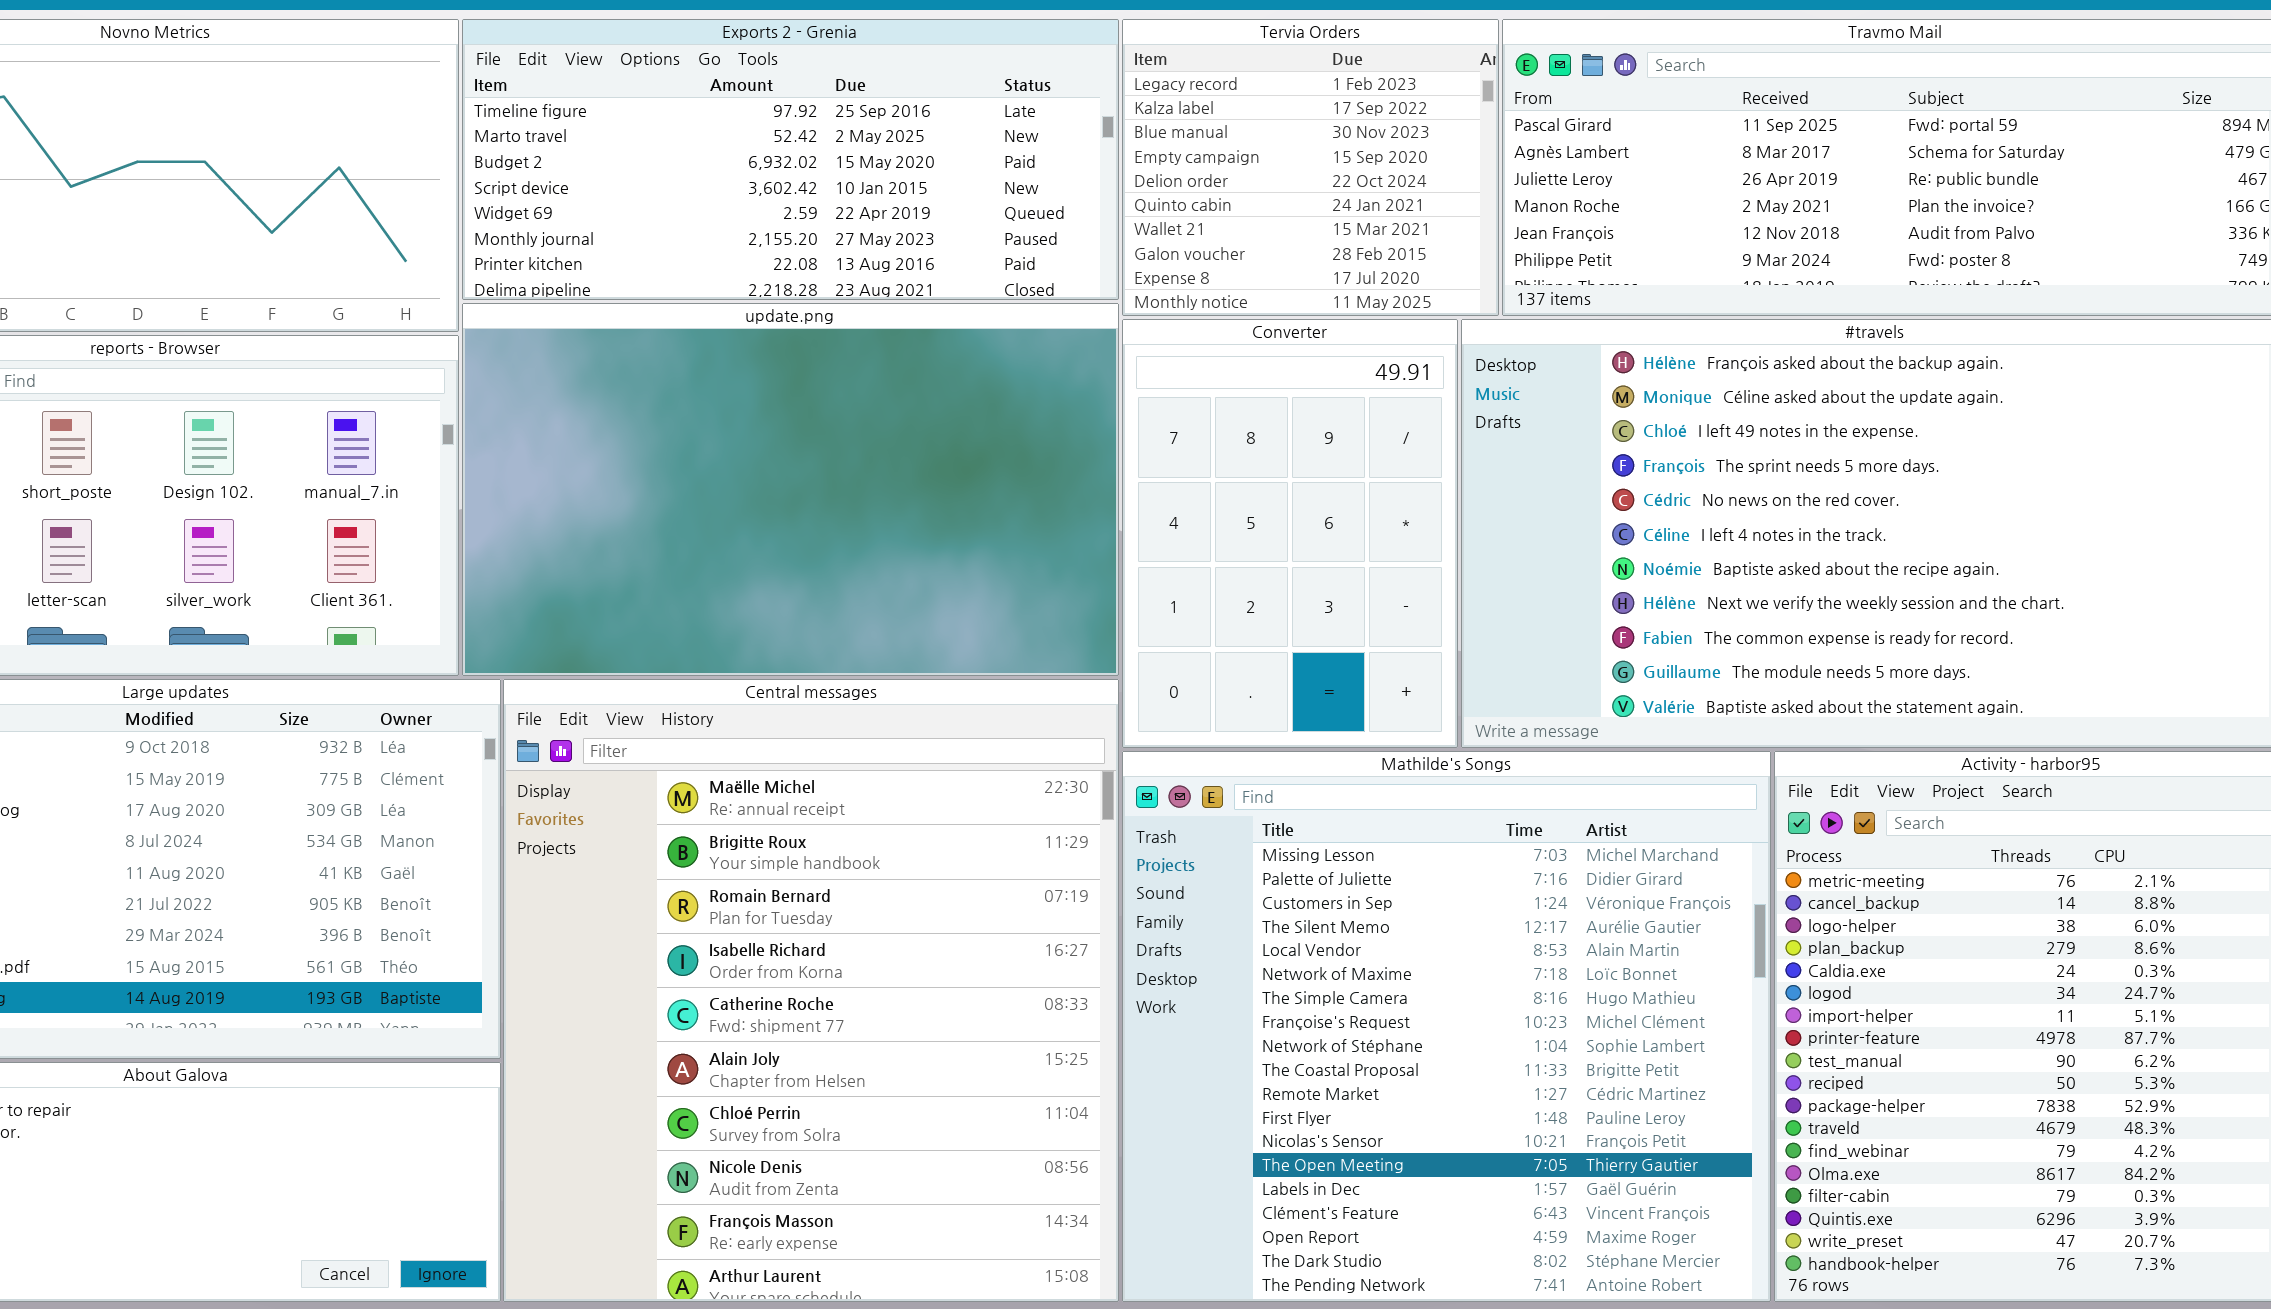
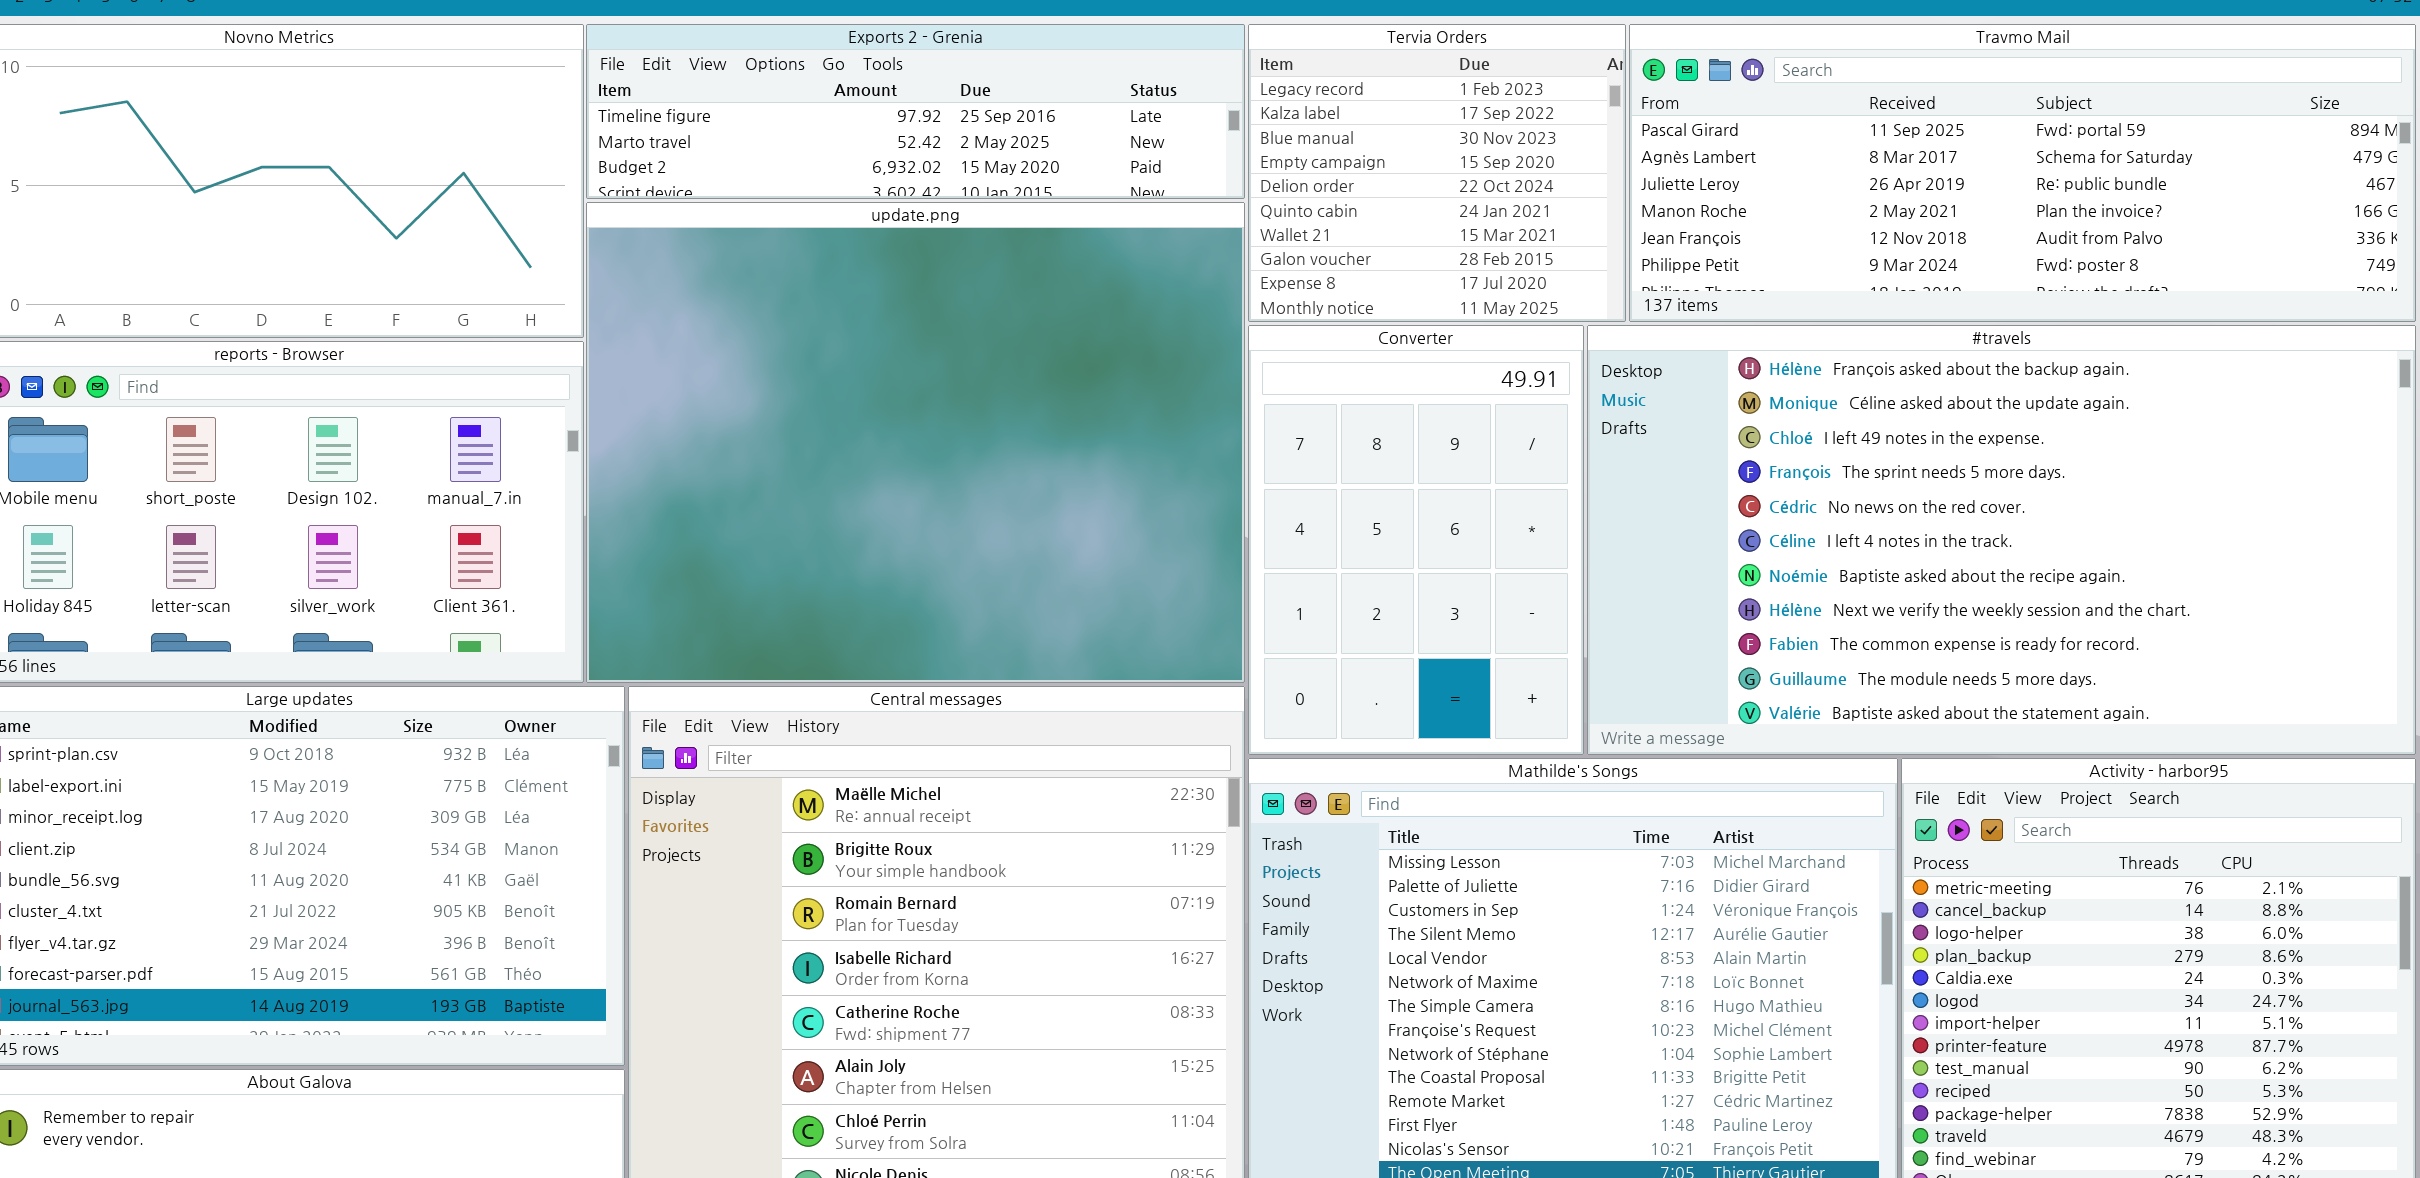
Exports 2 - Grenia: [462,19,1119,300] -> [586,24,1245,199], resized
update.png: [462,303,1119,676] -> [586,202,1245,683], resized

